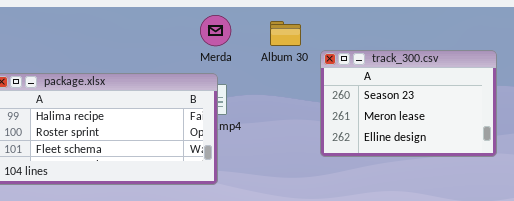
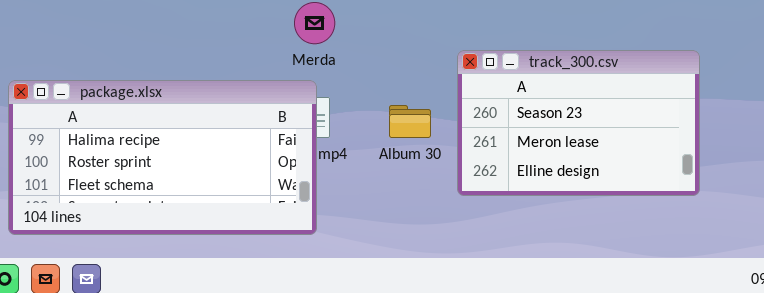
Album 30: [270,21,301,46] -> [389,105,431,138], moved

